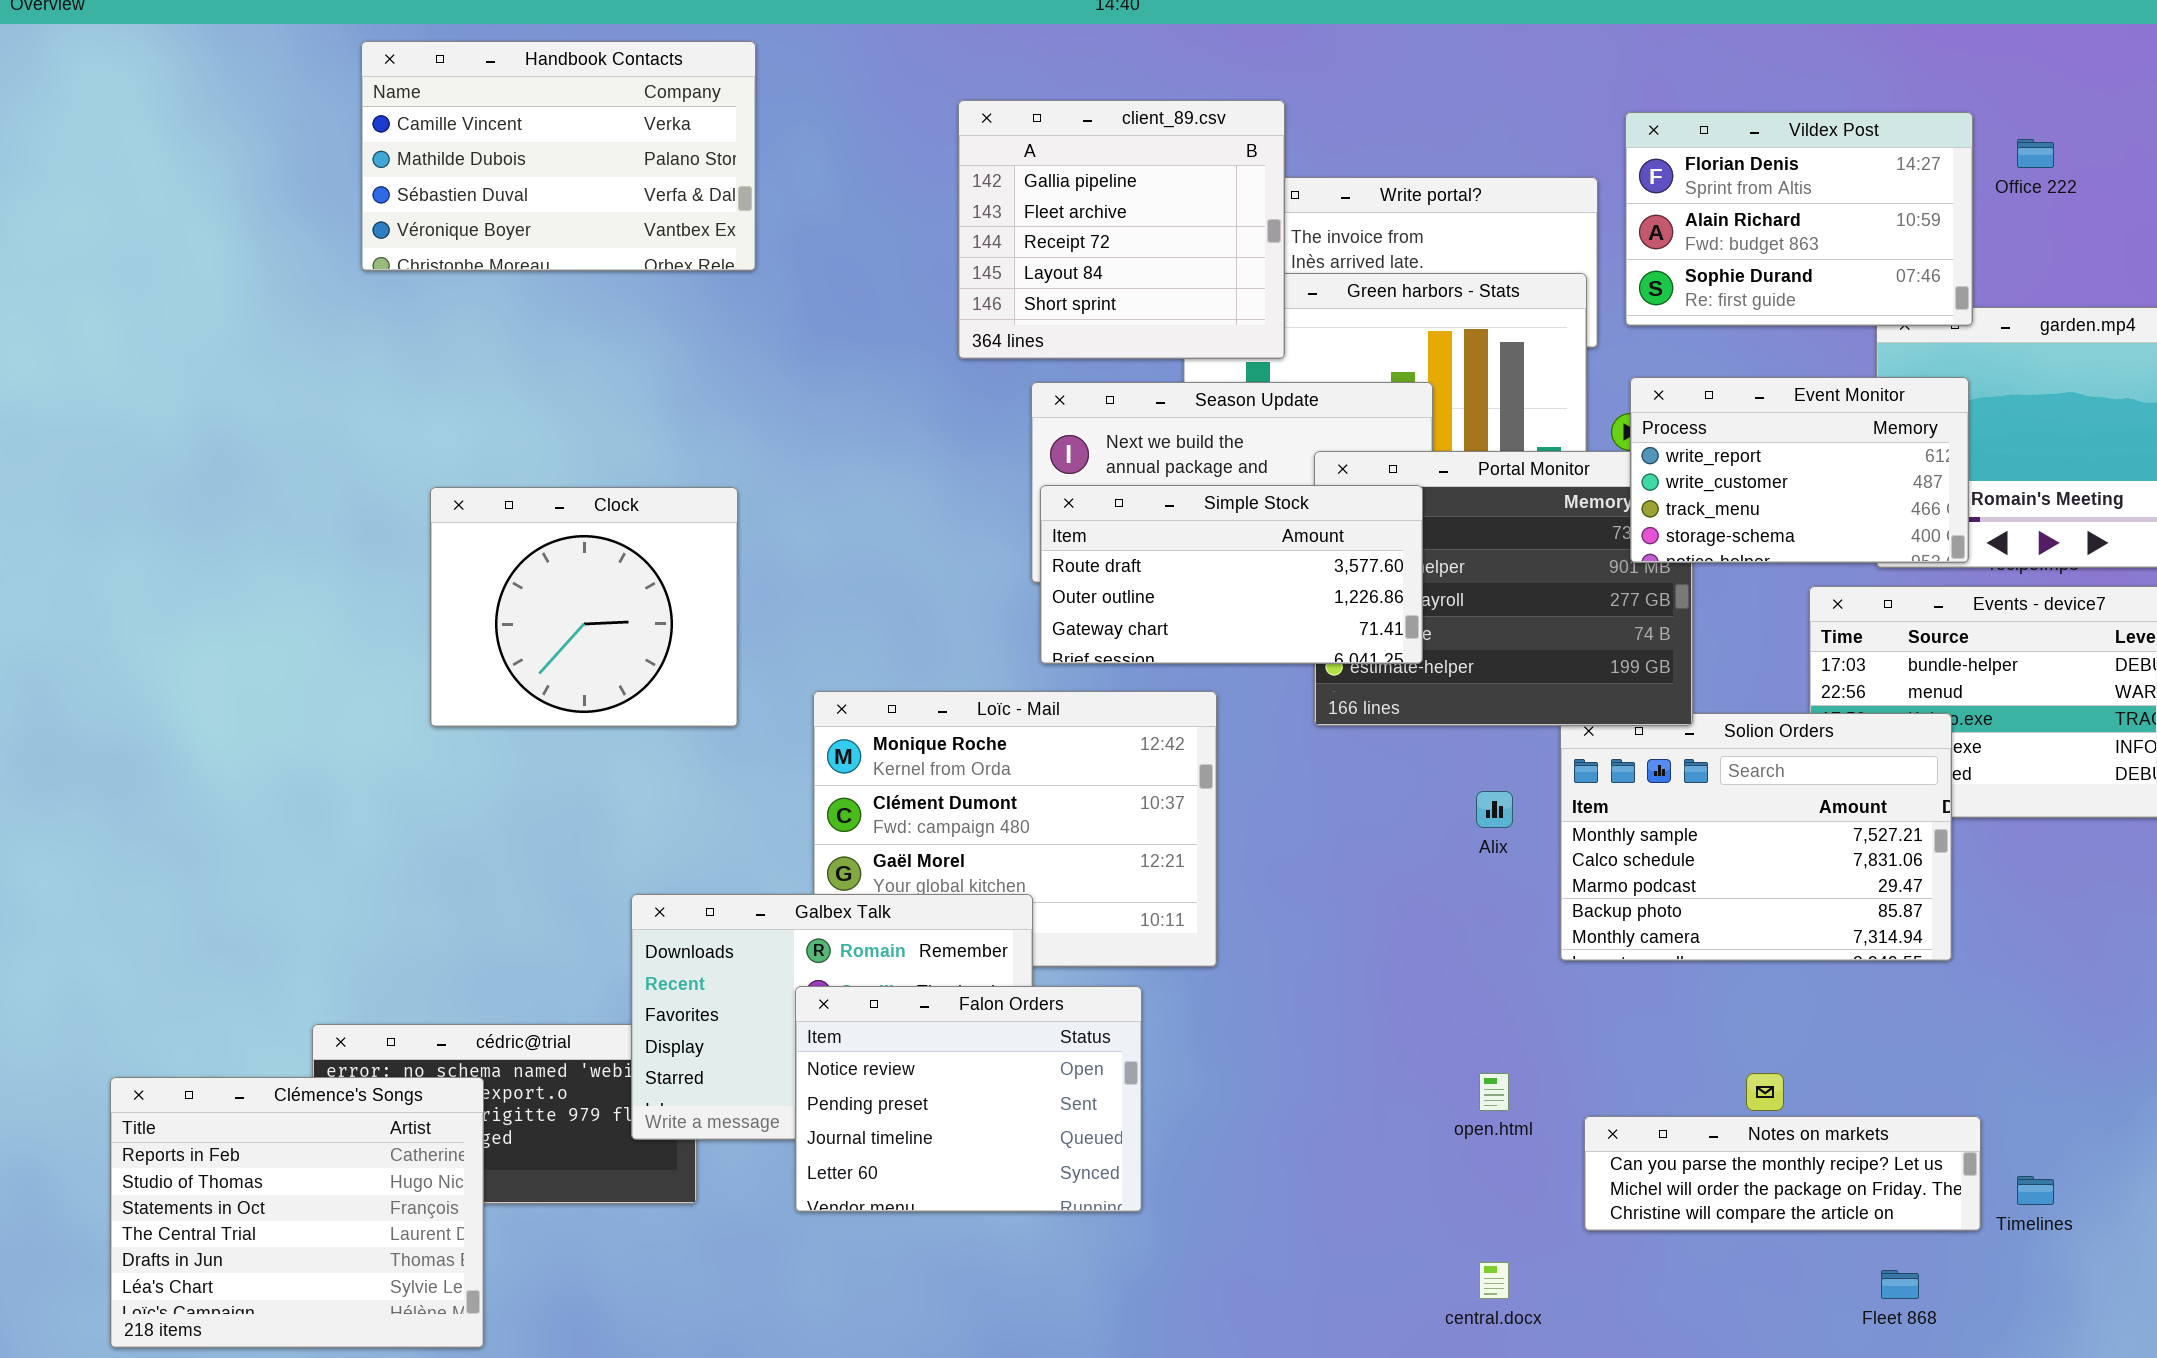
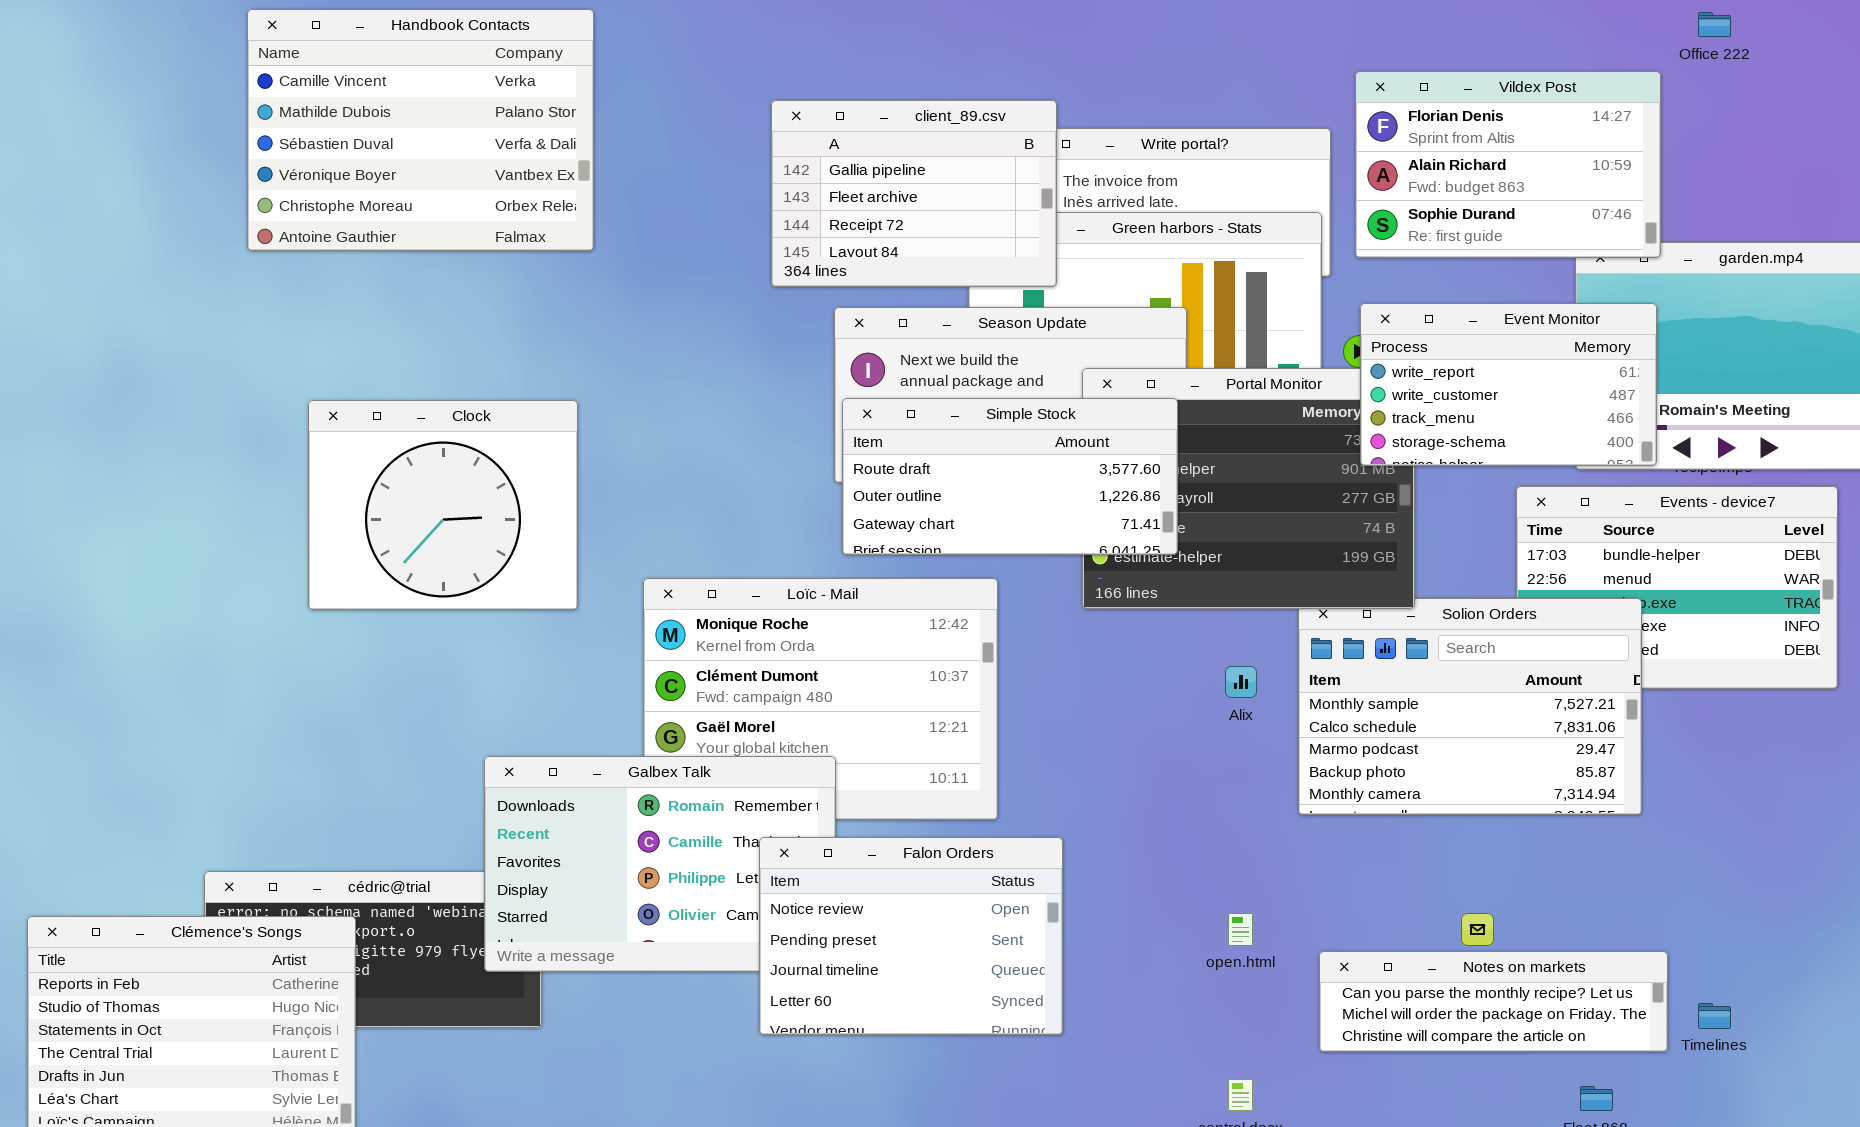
Handbook Contacts: [361,41,756,271] -> [247,9,594,251], resized
client_89.csv: [958,100,1285,359] -> [771,100,1057,287], resized
Office 222: [2017,139,2054,168] -> [1698,12,1731,37], moved
Falon Orders: [795,986,1142,1212] -> [759,837,1063,1035], moved

